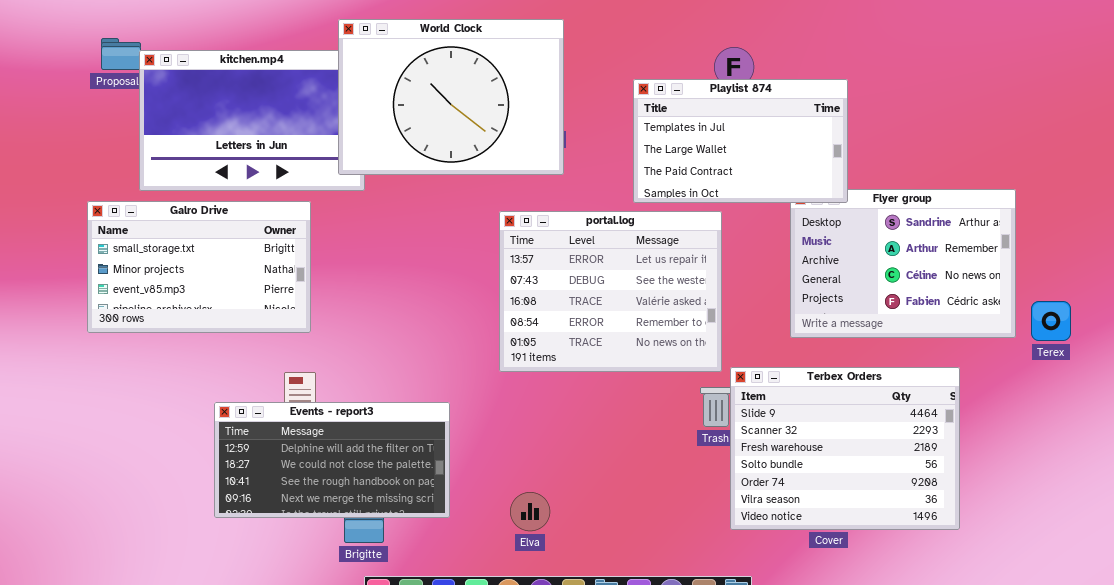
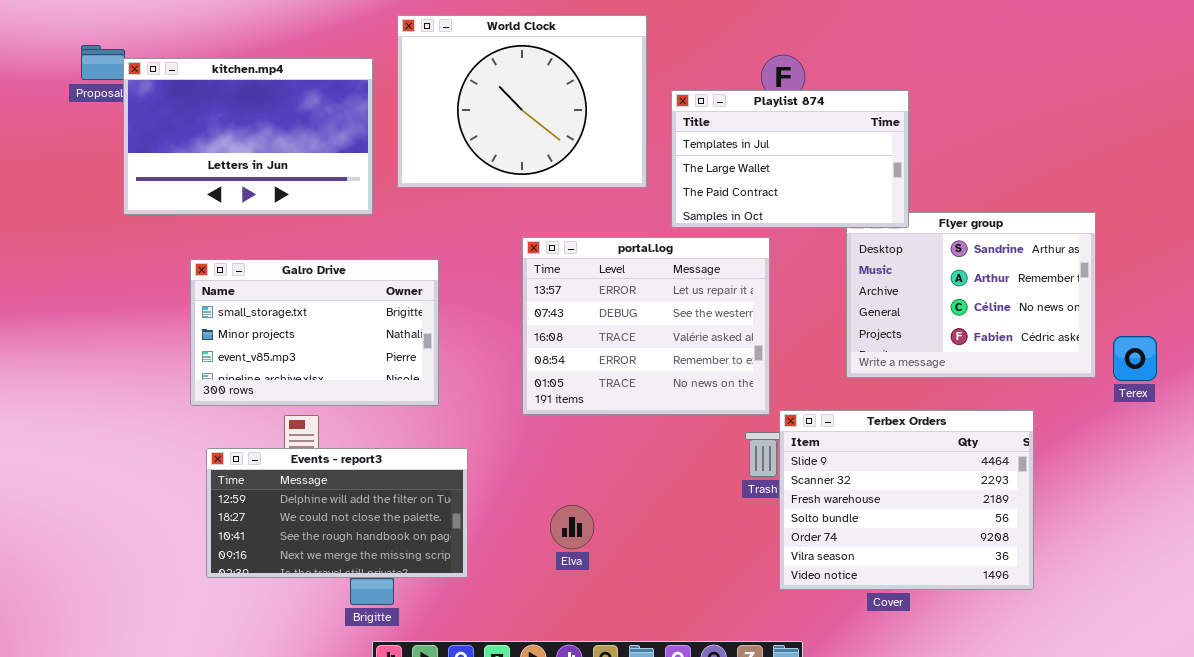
World Clock: [338,19,564,175] -> [397,15,647,188], moved
Galro Drive: [87,201,311,333] -> [190,259,439,406], moved
Elva: [510,492,550,531] -> [550,505,594,549], moved

